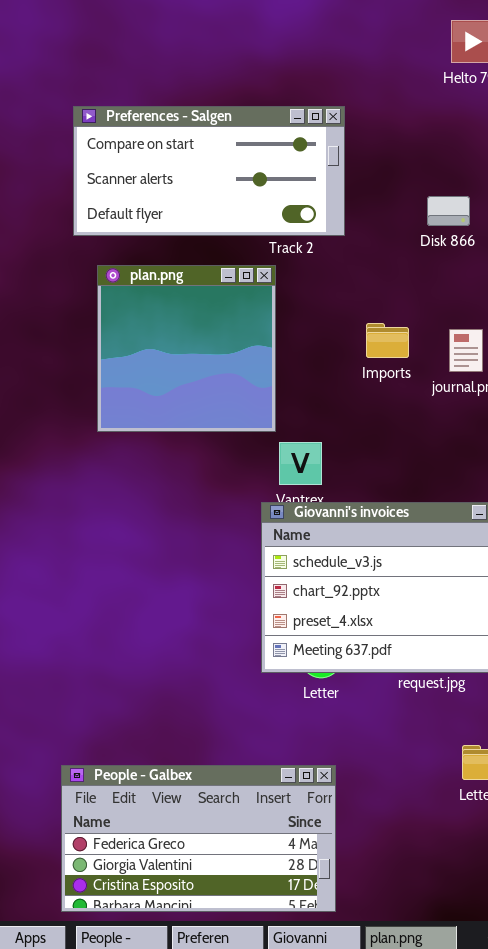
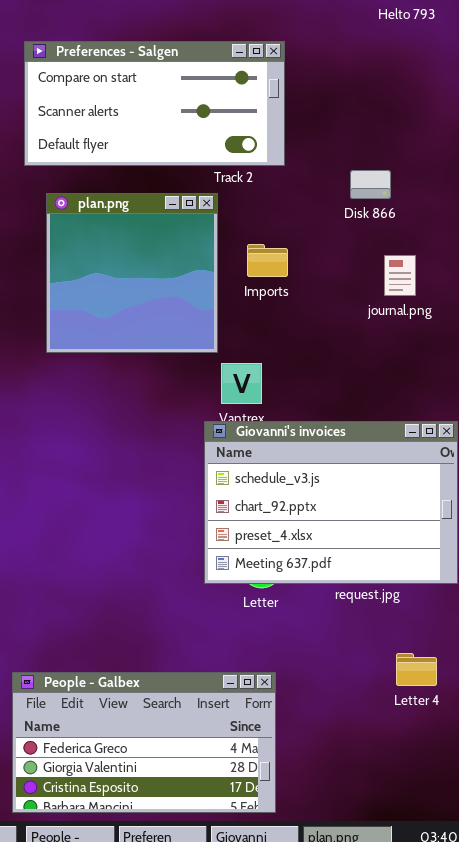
Disk 866: [427,196,470,226] -> [350,170,391,199], moved
Imports: [366,323,409,358] -> [247,244,288,277], moved

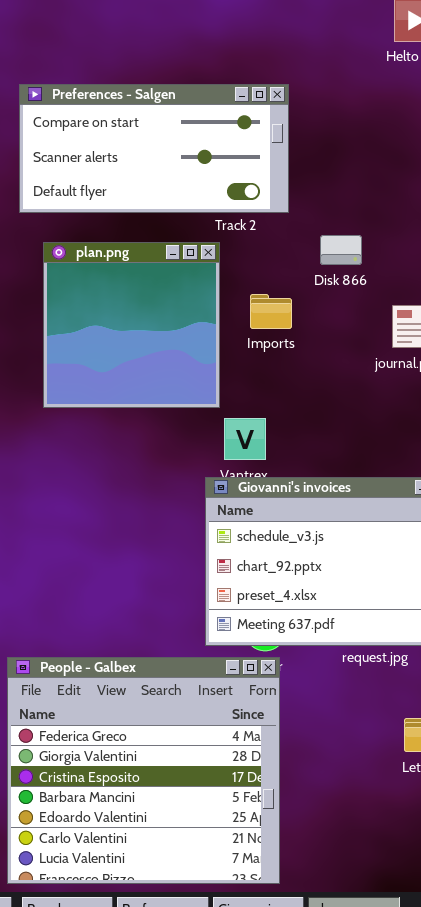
Disk 866: [350,170,391,199] -> [320,235,362,265], moved
People - Galbex: [12,672,276,813] -> [7,657,280,884], resized

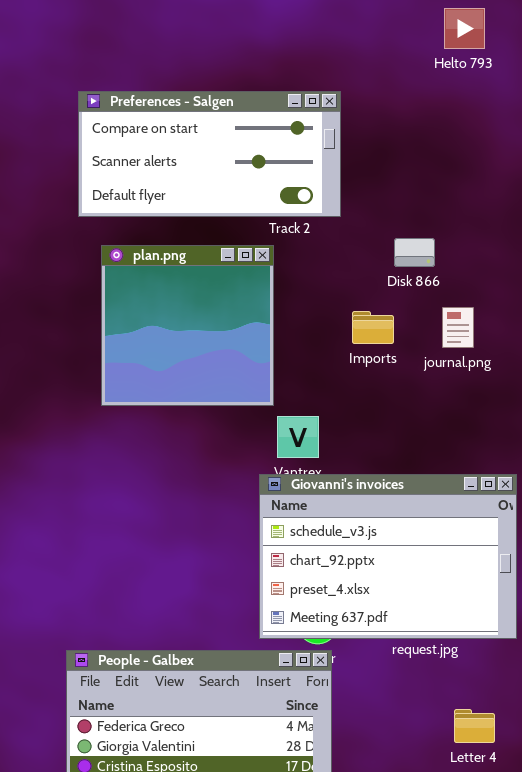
Disk 866: [320,235,362,265] -> [394,238,435,267], moved
Imports: [250,294,292,329] -> [352,311,394,344], moved

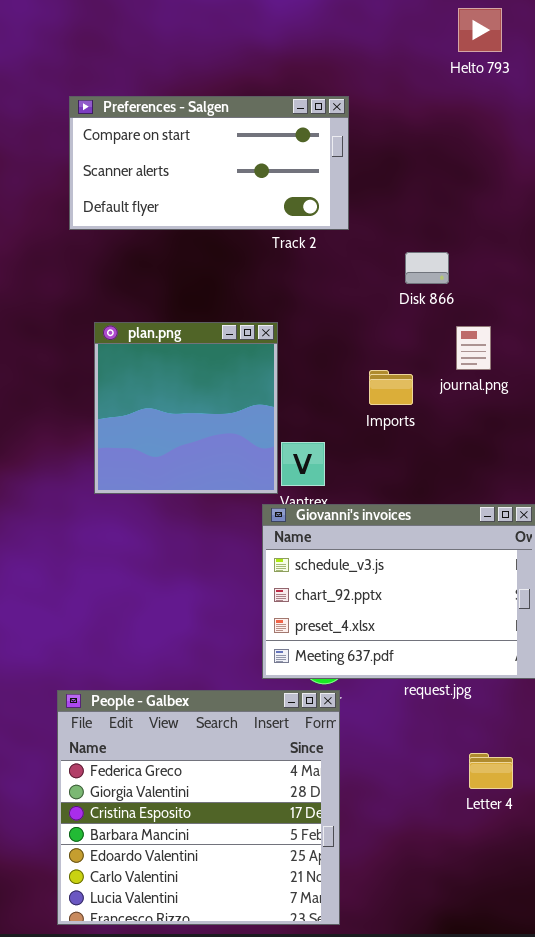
plan.png: [101,245,274,406] -> [94,322,278,494], moved
Imports: [352,311,394,344] -> [369,370,413,405], moved

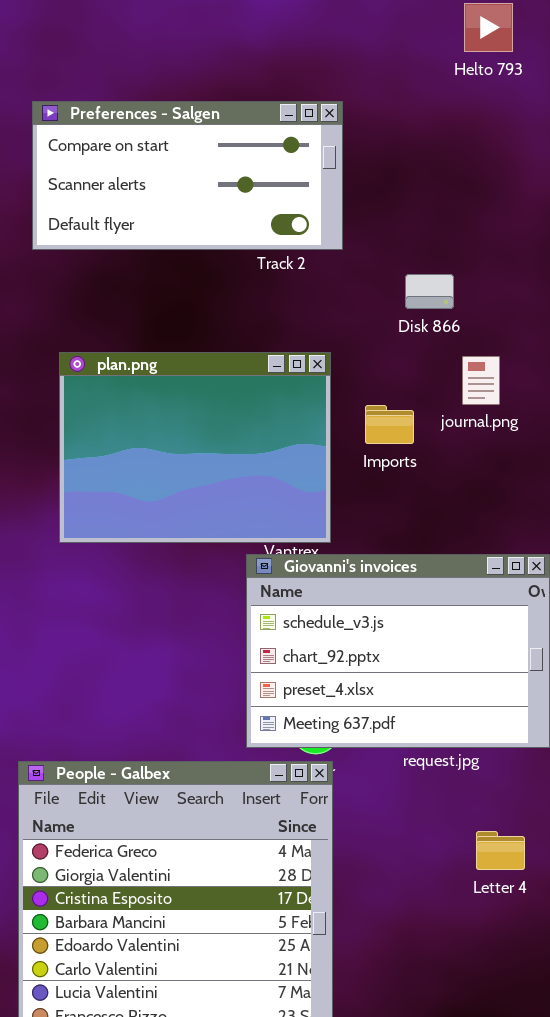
plan.png: [94,322,278,494] -> [59,352,331,543], resized

